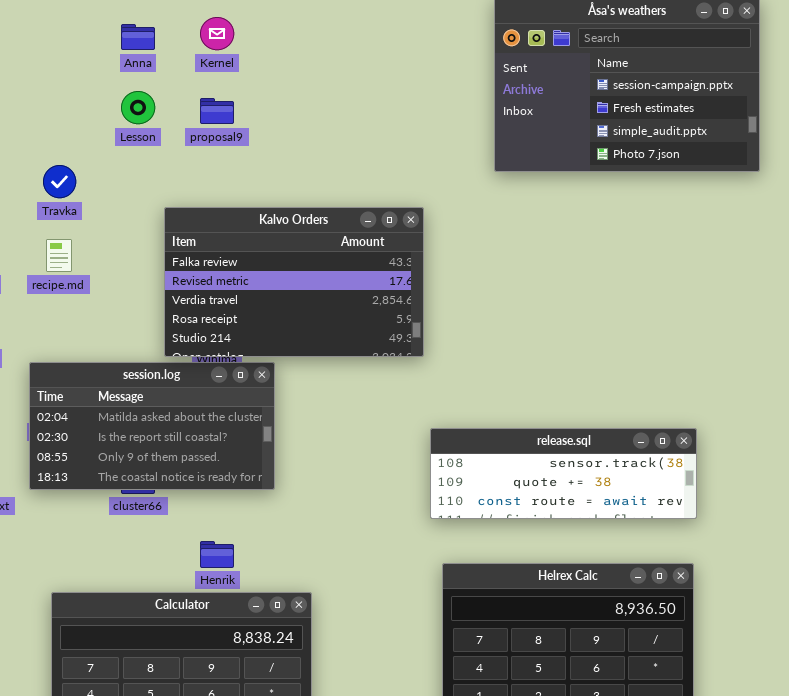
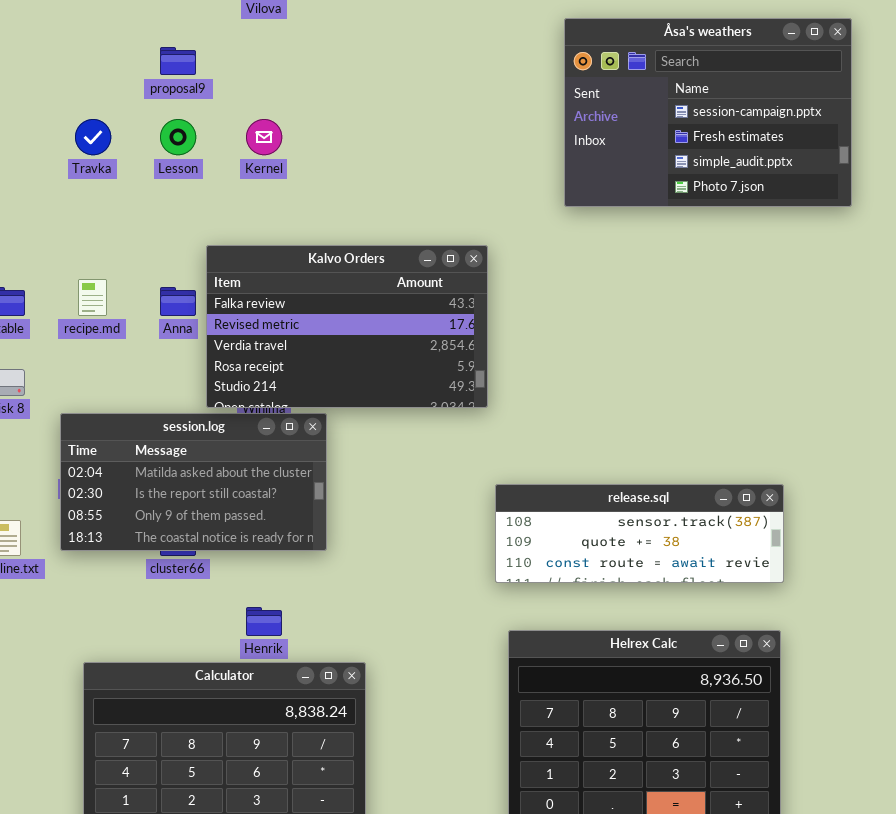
Kernel: [200,17,234,50] -> [246,119,282,155], moved
Anna: [121,24,155,50] -> [160,287,196,316], moved
proposal9: [200,98,234,124] -> [160,47,196,75], moved
Travka: [43,165,76,198] -> [75,119,111,155], moved

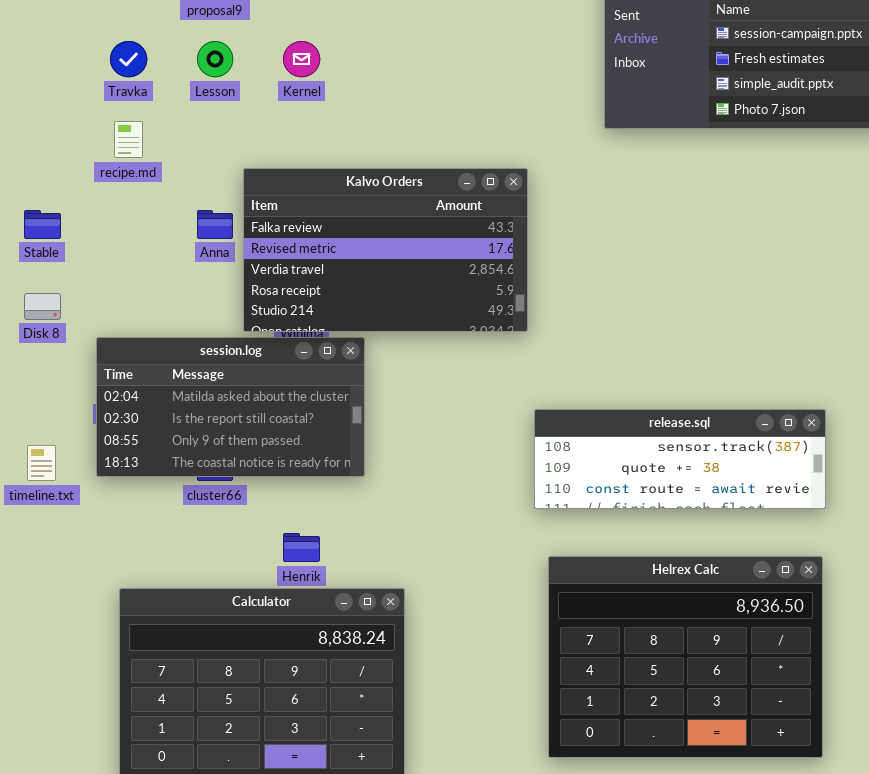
recipe.md: [78,279,107,316] -> [114,121,143,158], moved

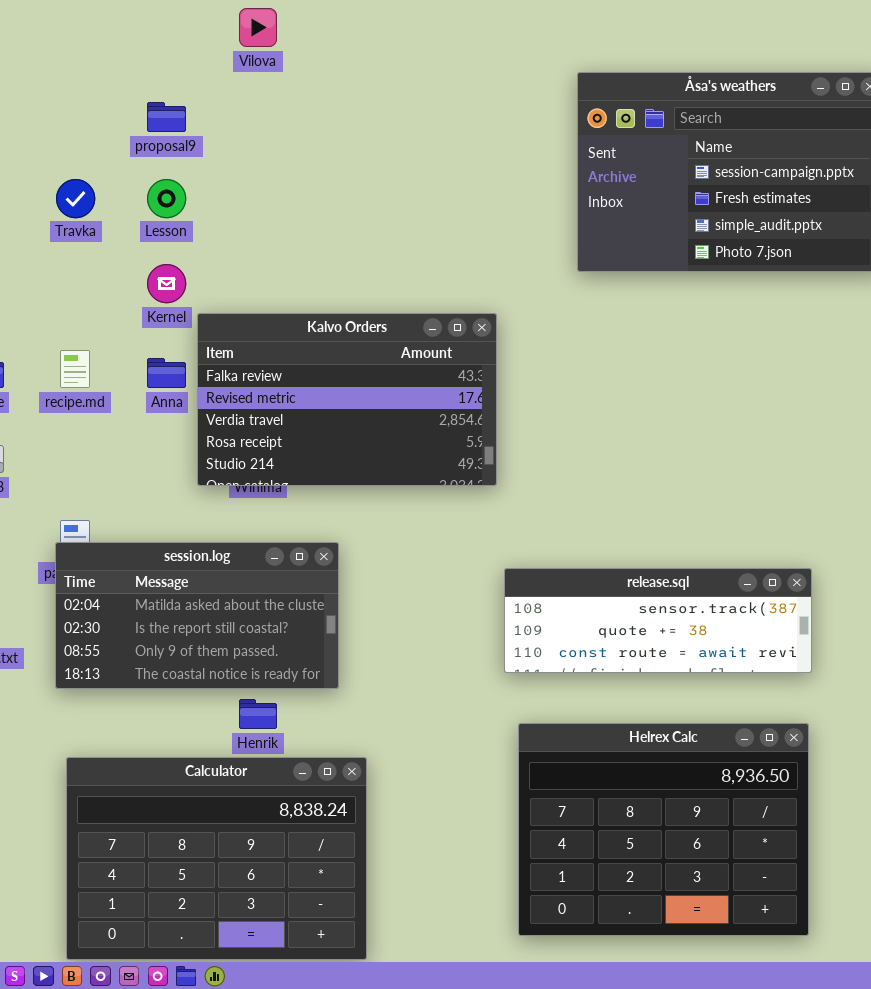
Kernel: [283,41,320,77] -> [147,264,186,303], moved
recipe.md: [114,121,143,158] -> [60,350,90,388], moved
session.log: [96,337,365,477] -> [55,542,339,689], moved

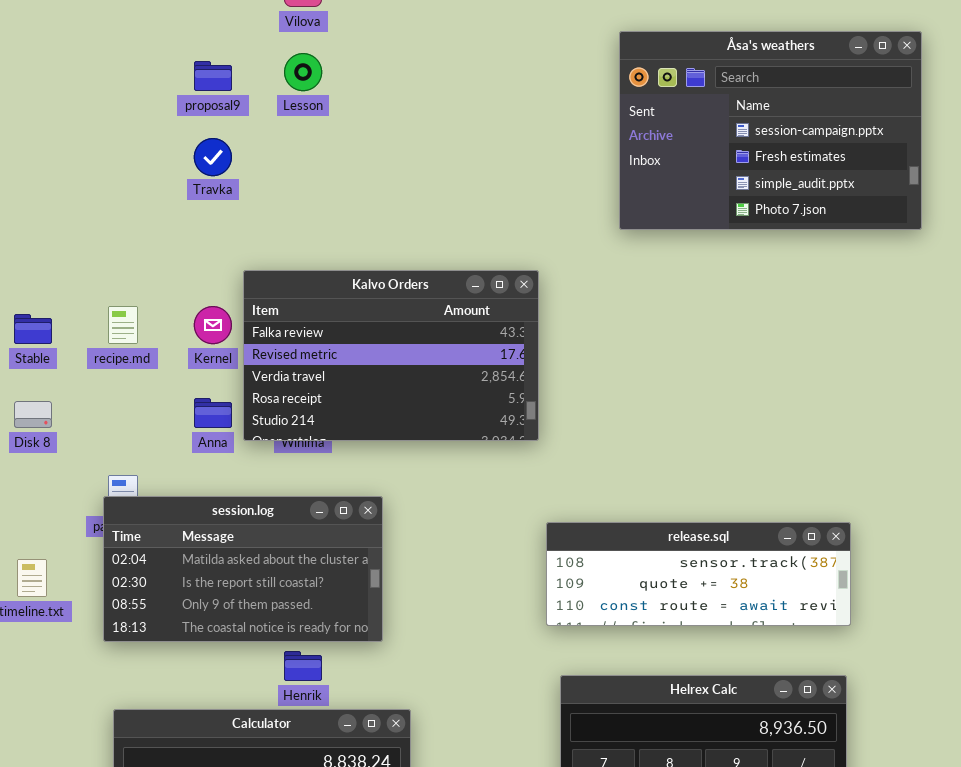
Travka: [56,179,95,218] -> [194,138,232,176], moved
Lesson: [147,179,186,218] -> [284,53,322,91], moved
Kernel: [147,264,186,303] -> [194,306,232,344], moved
Anna: [147,358,186,388] -> [194,398,232,428], moved

